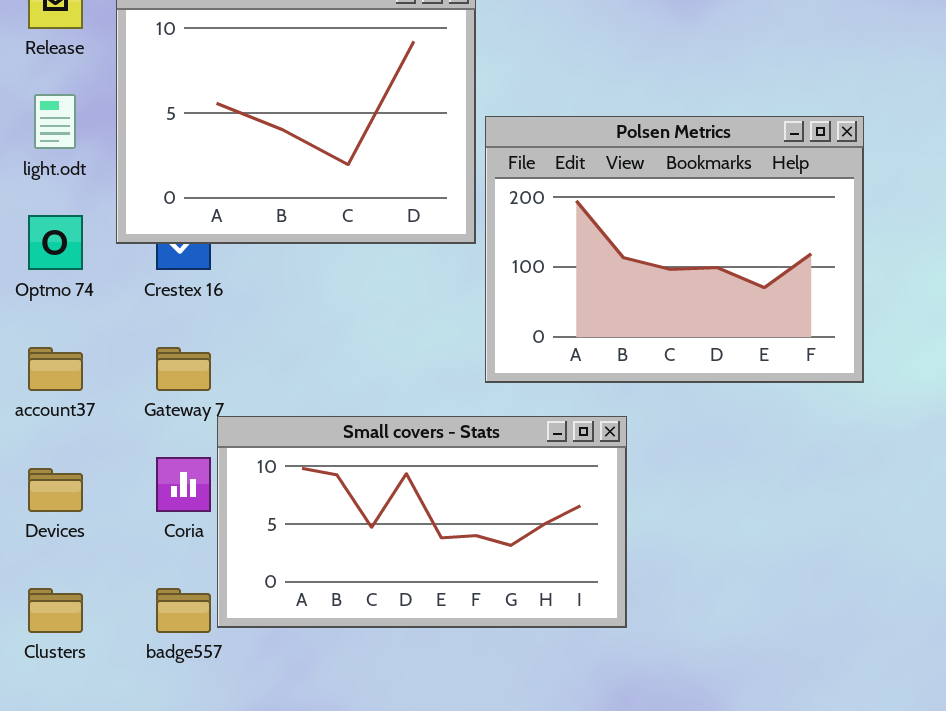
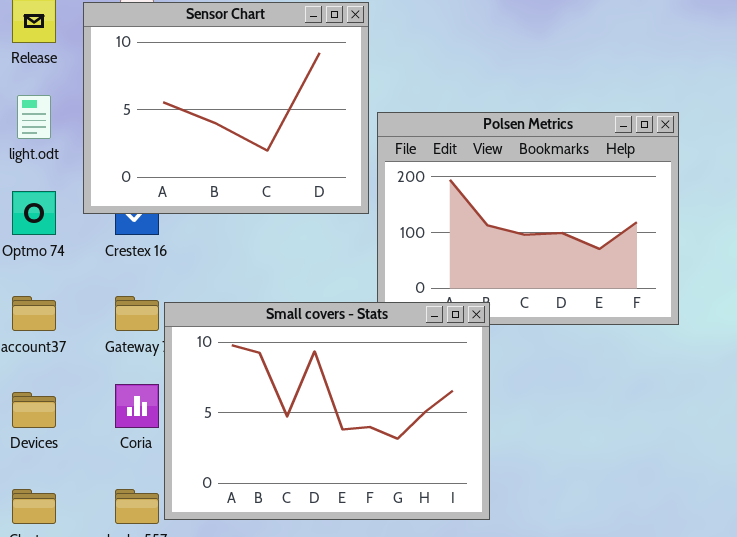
Small covers - Stats: [217,416,627,628] -> [164,302,490,520], resized

